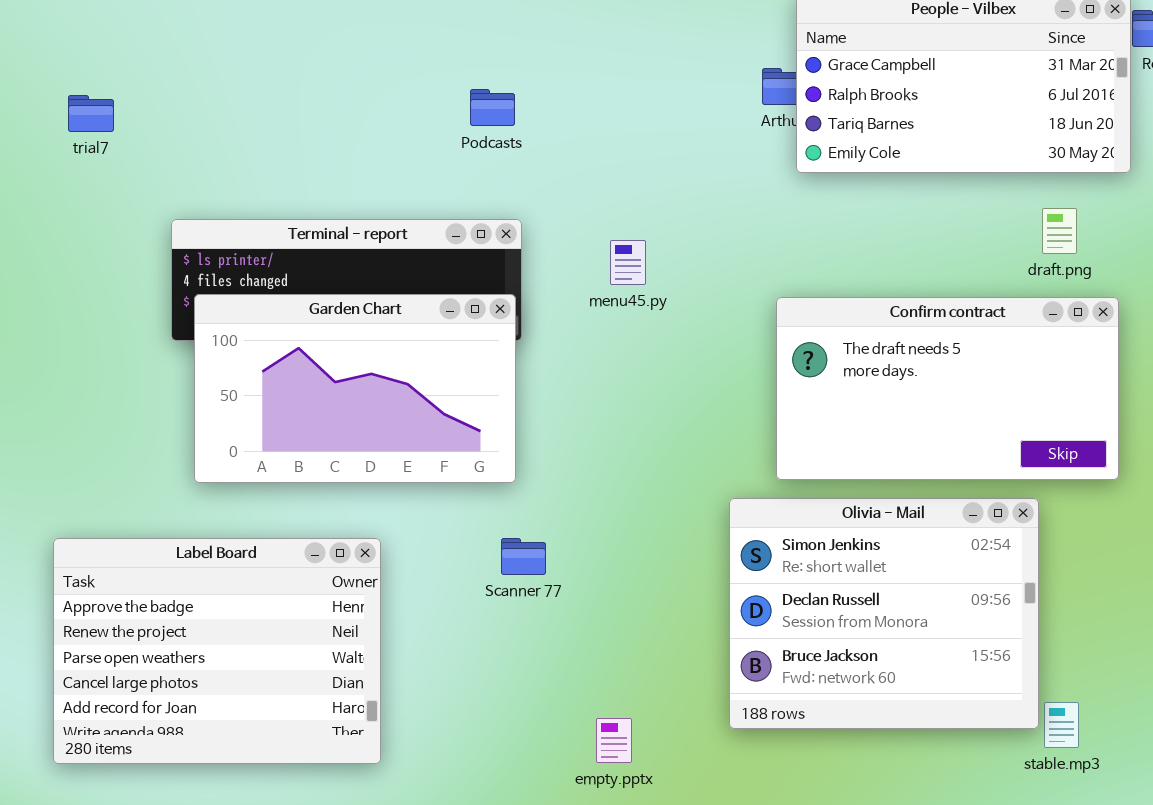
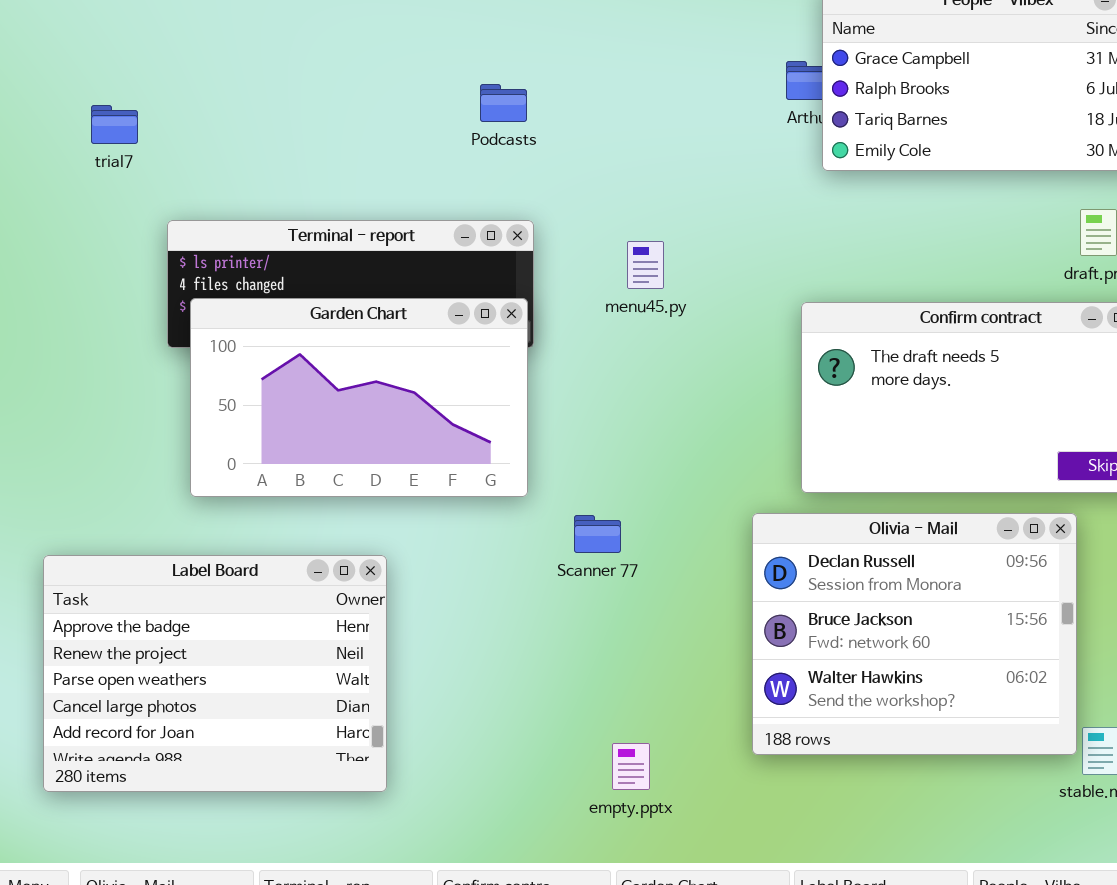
trial7: [68,95,114,132] -> [91,105,138,144], moved
Olivia - Mail: [729,498,1039,729] -> [752,513,1077,755], scrolled down 1 row
Scanner 77: [501,538,546,575] -> [574,515,621,553], moved

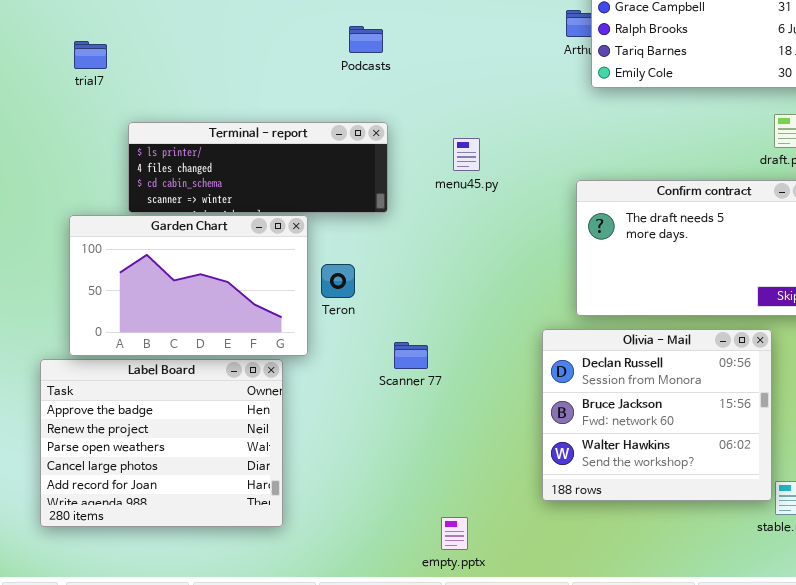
Garden Chart: [190,298,528,497] -> [69,215,308,356], moved
Scanner 77: [574,515,621,553] -> [394,342,428,369], moved
empty.pptx: [612,743,650,790] -> [441,517,468,550], moved

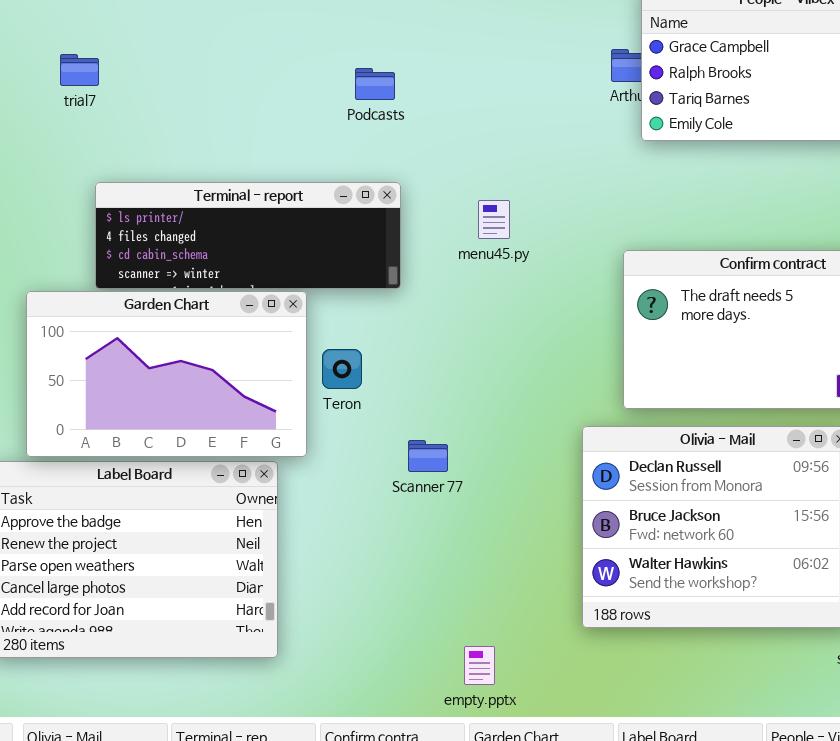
trial7: [74,41,107,69] -> [60,54,99,86], moved

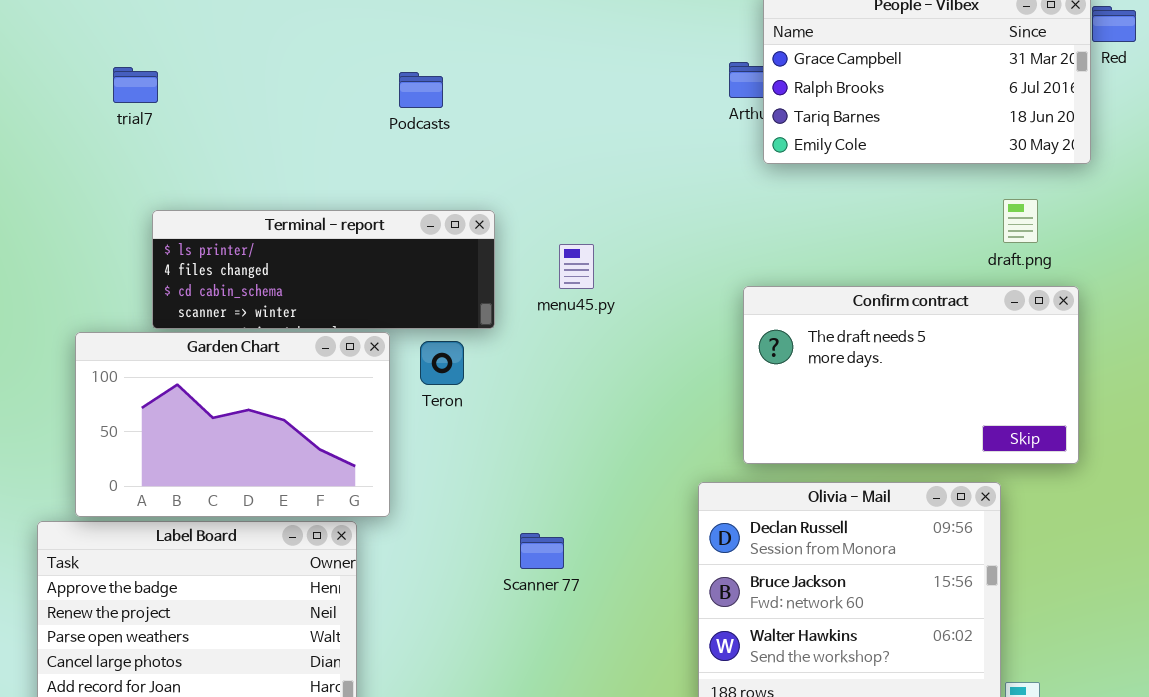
Podcasts: [355,68,395,100] -> [399,72,443,108], moved
menu45.py: [478,200,510,239] -> [559,244,594,289], moved
Teron: [322,349,362,389] -> [420,341,464,385], moved
Scanner 77: [408,440,448,472] -> [520,533,564,569], moved

